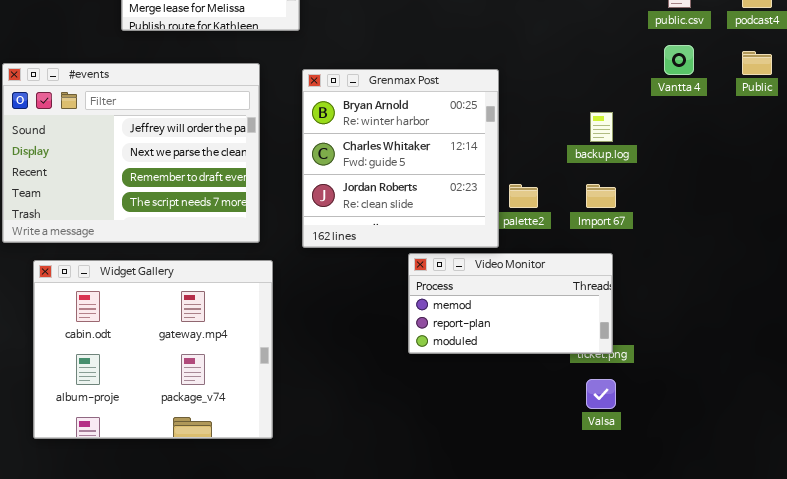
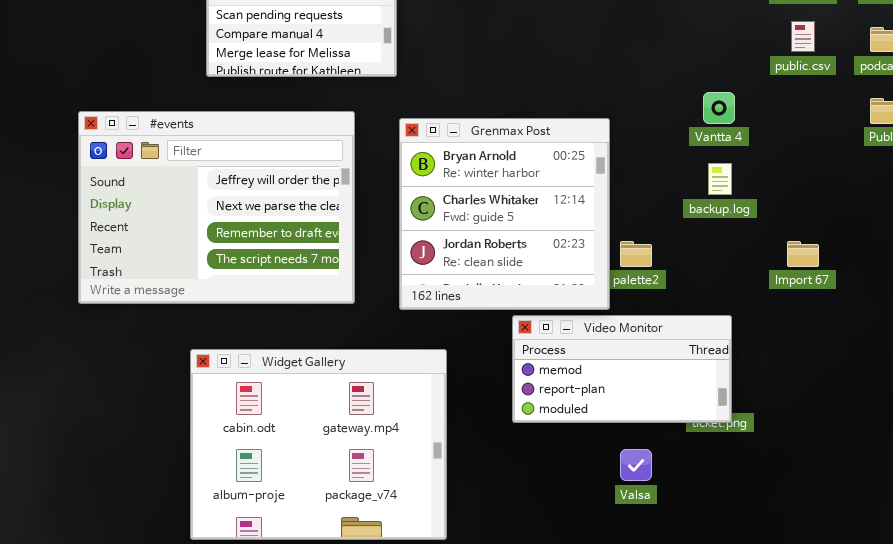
Vantta 4: [664,45,694,75] -> [703,92,735,124], moved
Import 67: [586,184,616,208] -> [787,241,819,267], moved
Widget Gallery: [33,260,273,439] -> [190,349,447,540], moved
Valsa: [586,379,616,409] -> [620,449,652,481], moved

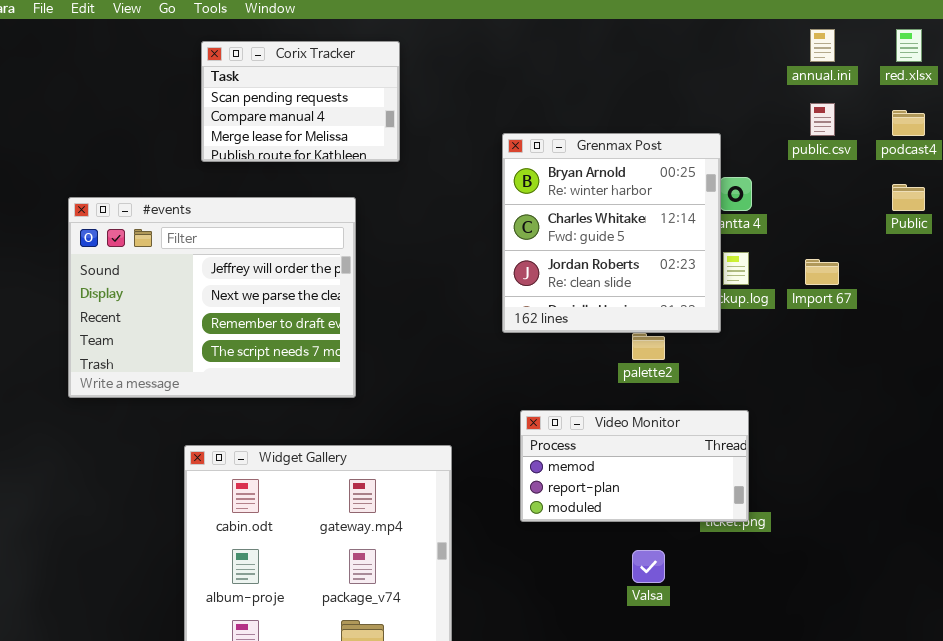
Grenmax Post: [399,118,610,310] -> [502,133,721,333], moved
Import 67: [787,241,819,267] -> [805,259,839,285], moved

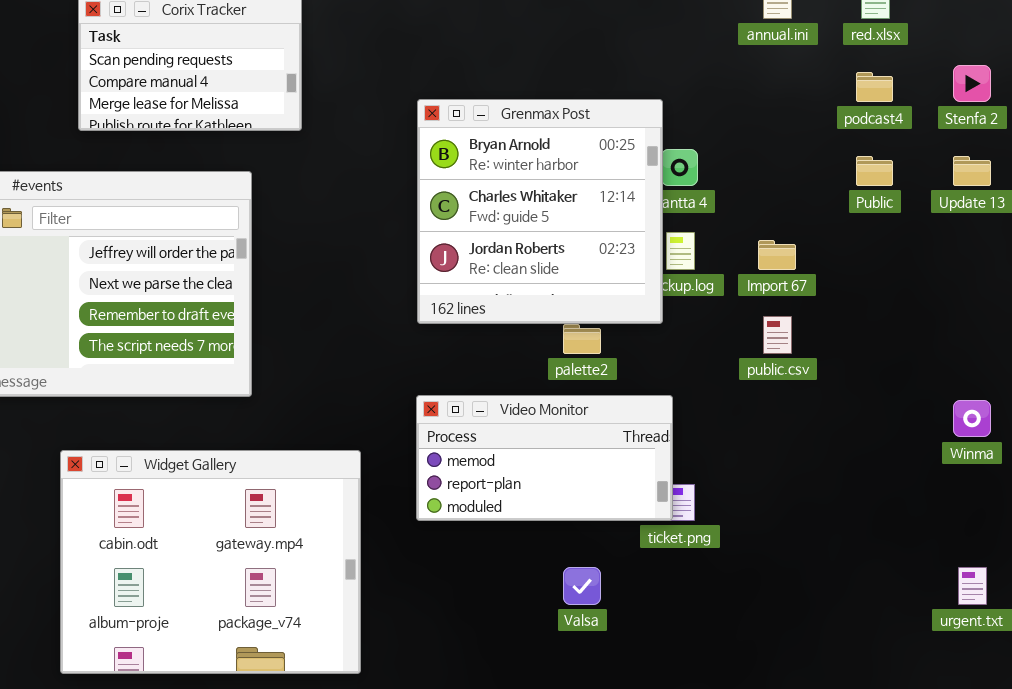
public.csv: [810,103,835,136] -> [763,316,792,354], moved
Video Monitor: [520,410,749,522] -> [416,395,673,521], moved

